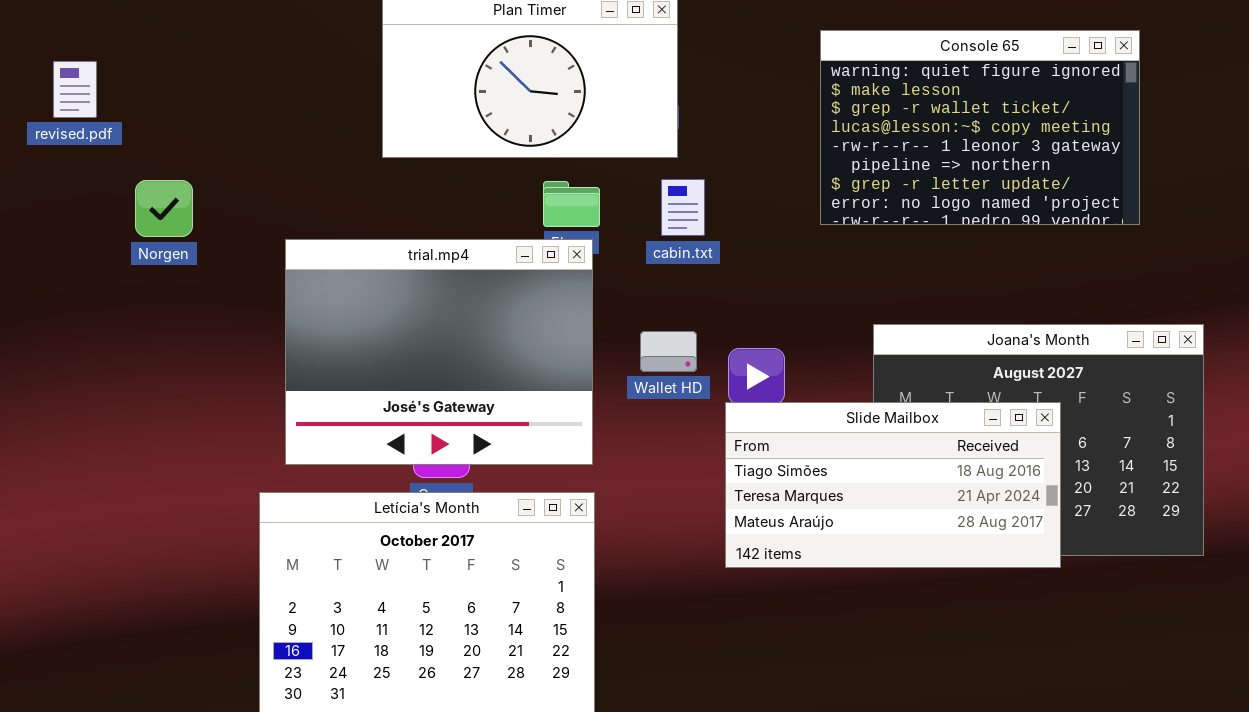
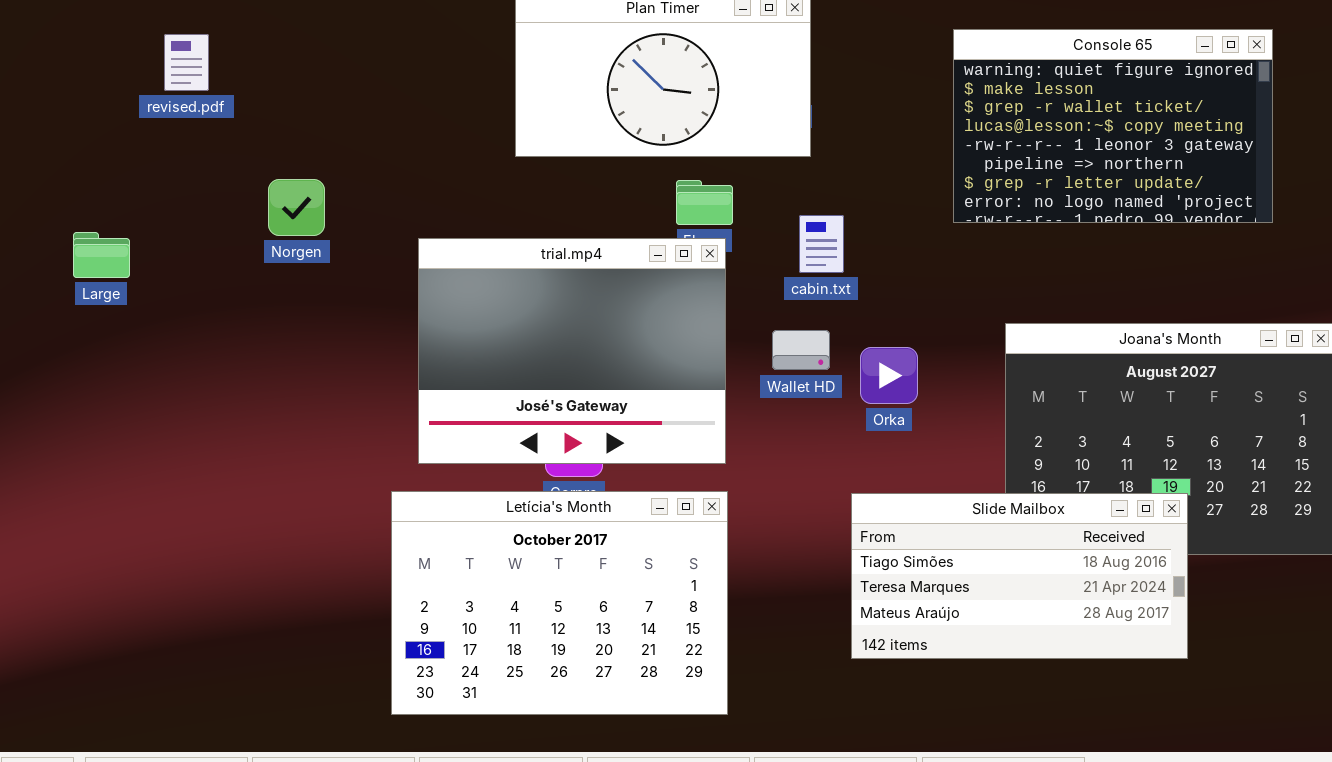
revised.pdf: [53,61,97,118] -> [164,34,209,91], moved
cabin.txt: [661,179,705,236] -> [799,215,844,273], moved
Slide Mailbox: [725,402,1061,568] -> [851,493,1188,659], moved

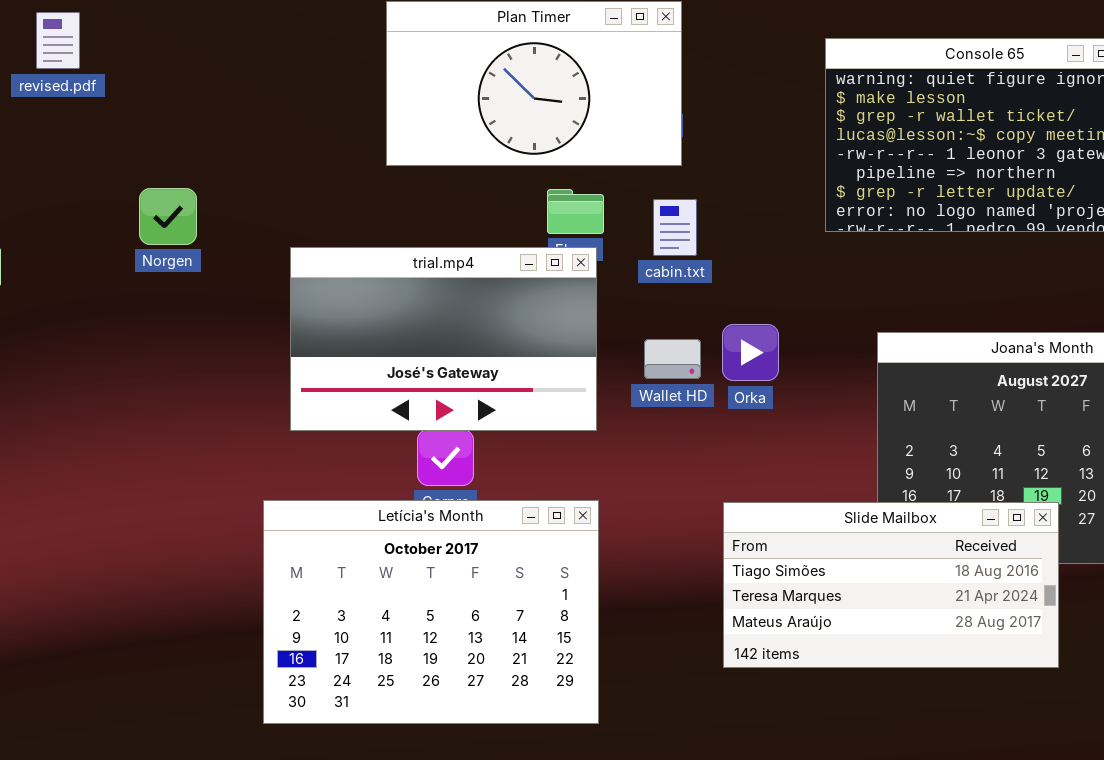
revised.pdf: [164,34,209,91] -> [36,12,80,69], moved
cabin.txt: [799,215,844,273] -> [653,199,697,256], moved
trial.mp4: [418,238,726,464] -> [290,247,597,431], resized
Orka: [860,347,918,404] -> [722,324,779,381], moved

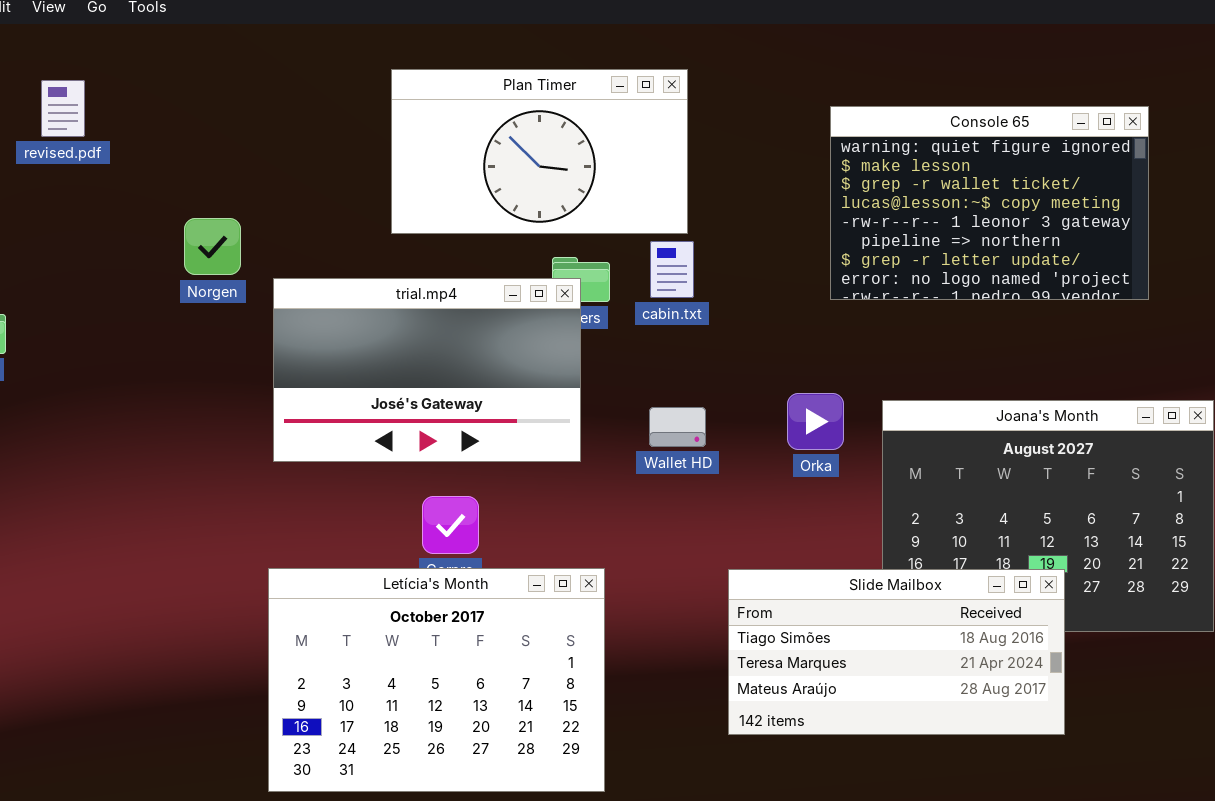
Norgen: [139,188,197,245] -> [184,218,241,275], moved
cabin.txt: [653,199,697,256] -> [650,241,694,298], moved
trial.mp4: [290,247,597,431] -> [273,278,581,462], moved
Orka: [722,324,779,381] -> [787,393,844,450], moved

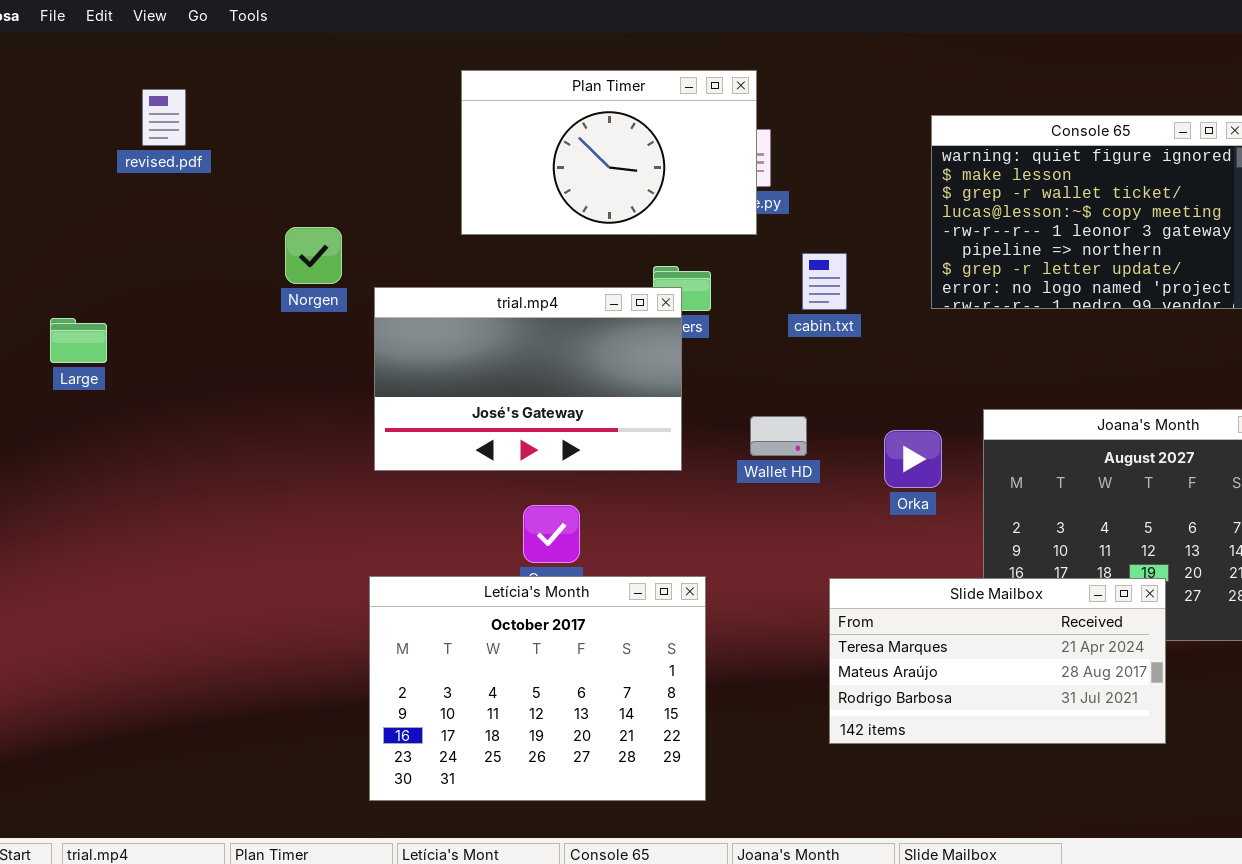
Plan Timer: [391,69,688,234] -> [461,70,757,235], moved
cabin.txt: [650,241,694,298] -> [802,253,847,310], moved
Orka: [787,393,844,450] -> [884,430,942,488], moved
Slide Mailbox: [728,569,1065,735] -> [829,578,1166,744], scrolled down 1 row

